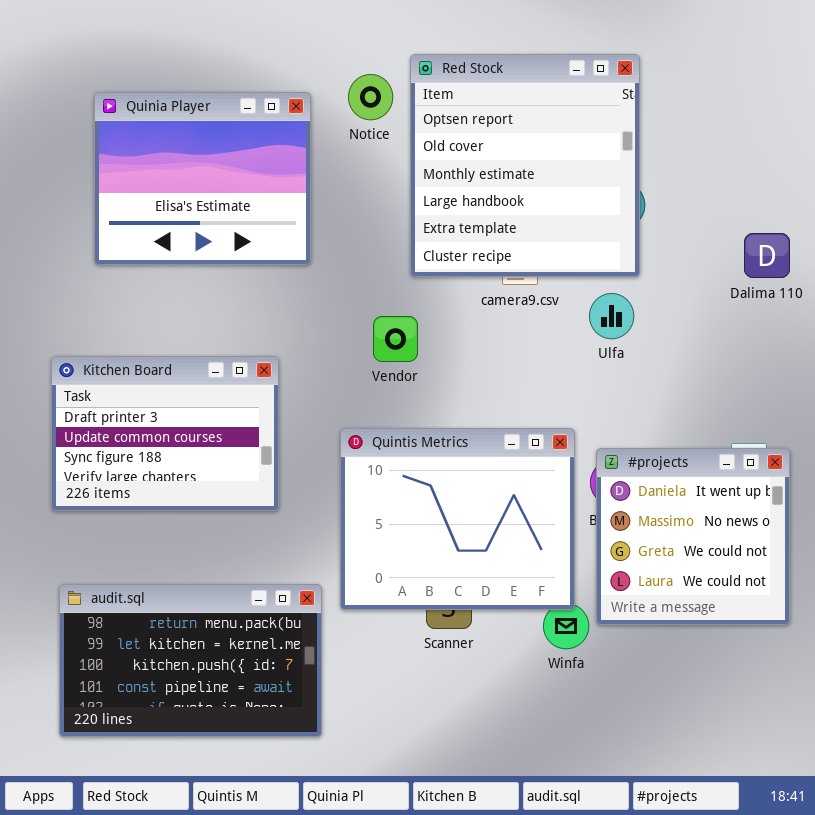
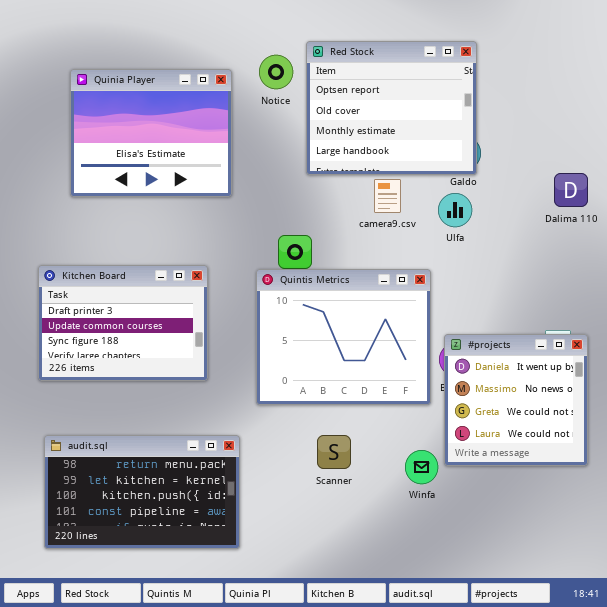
Red Stock: [410,54,640,277] -> [306,41,477,175], resized
Ulfa: [589,293,634,339] -> [438,193,472,227], moved
Quintis Metrics: [340,428,575,610] -> [256,269,431,405], moved

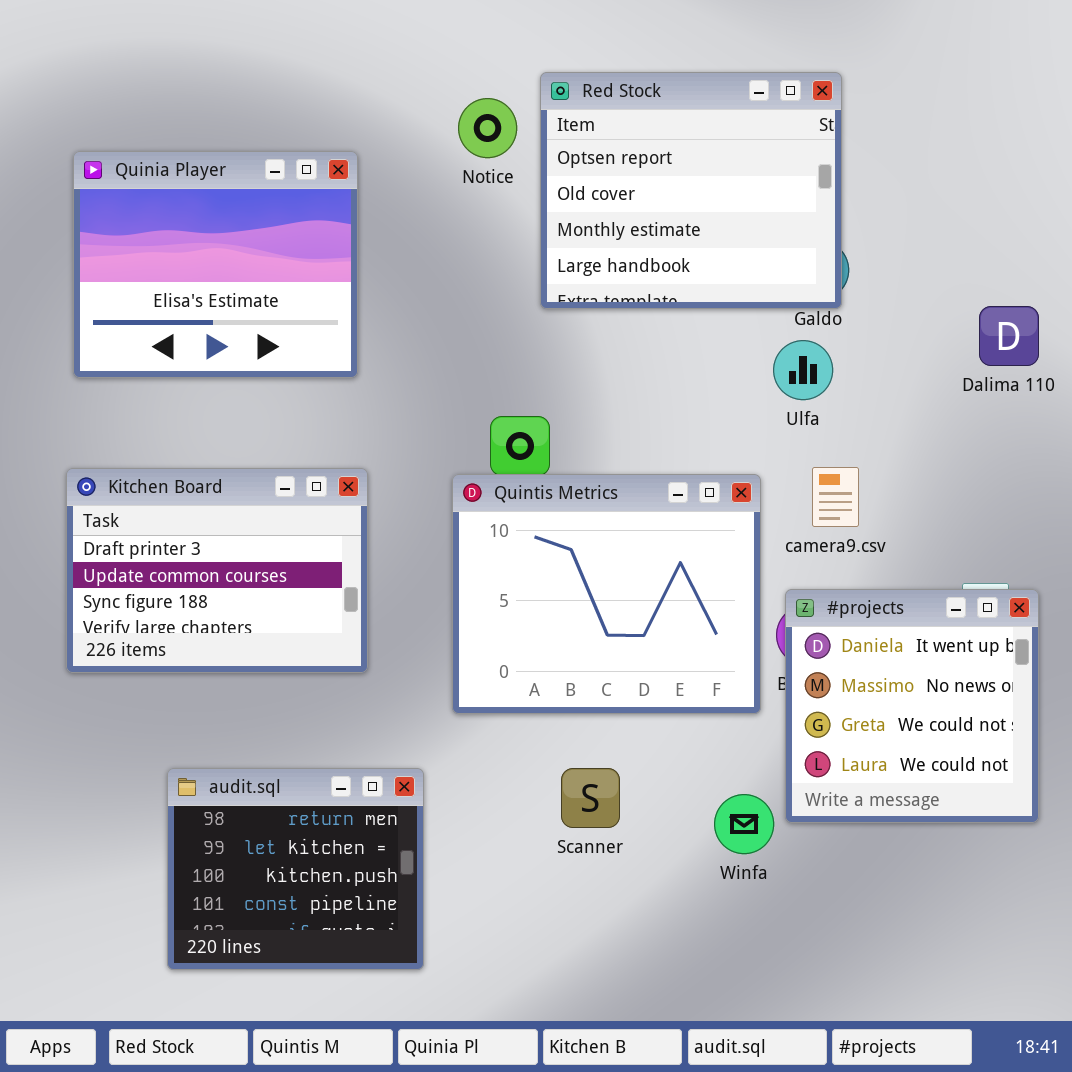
Quinia Player: [70,69,232,197] -> [73,151,358,378], moved
camera9.csv: [374,179,401,213] -> [812,467,859,527], moved
audit.sql: [44,435,240,549] -> [167,768,424,970], resized

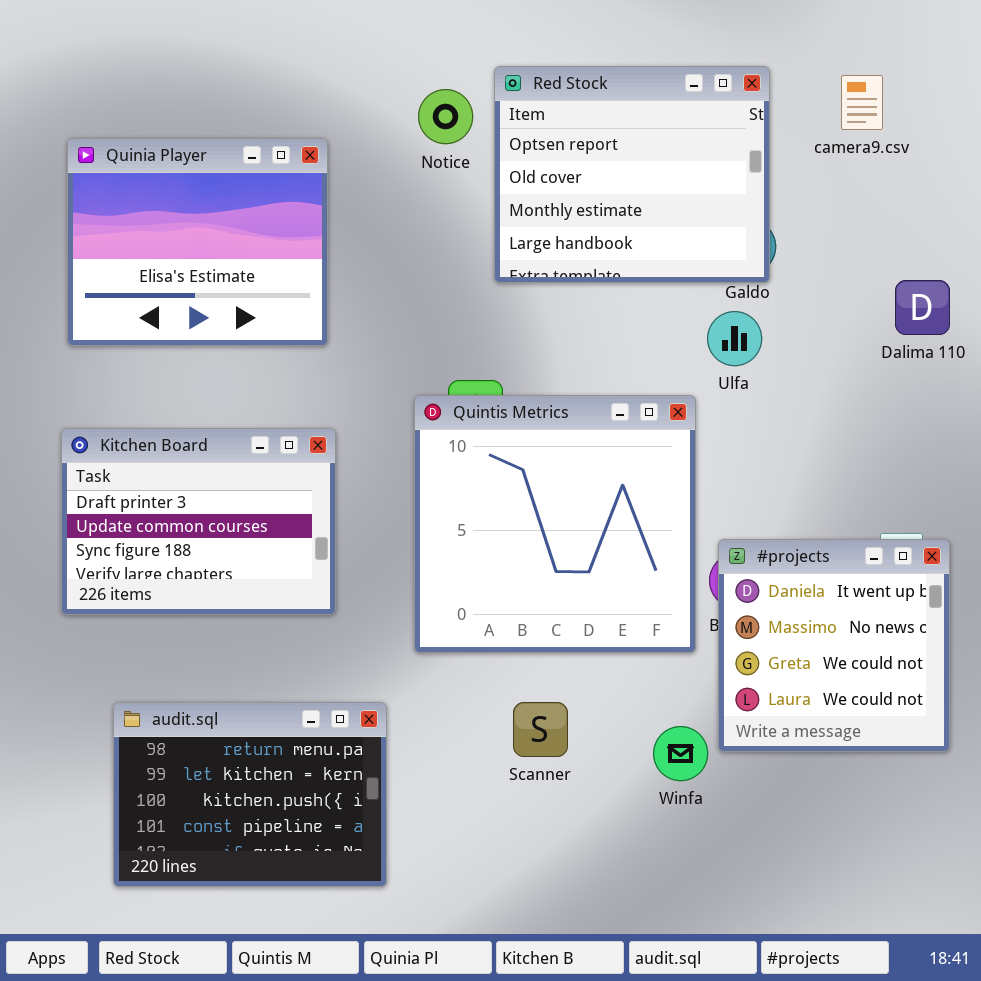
camera9.csv: [812,467,859,527] -> [841,75,883,130], moved
Quintis Metrics: [452,474,761,714] -> [414,395,696,653], resized
audit.sql: [167,768,424,970] -> [113,702,387,887], resized

